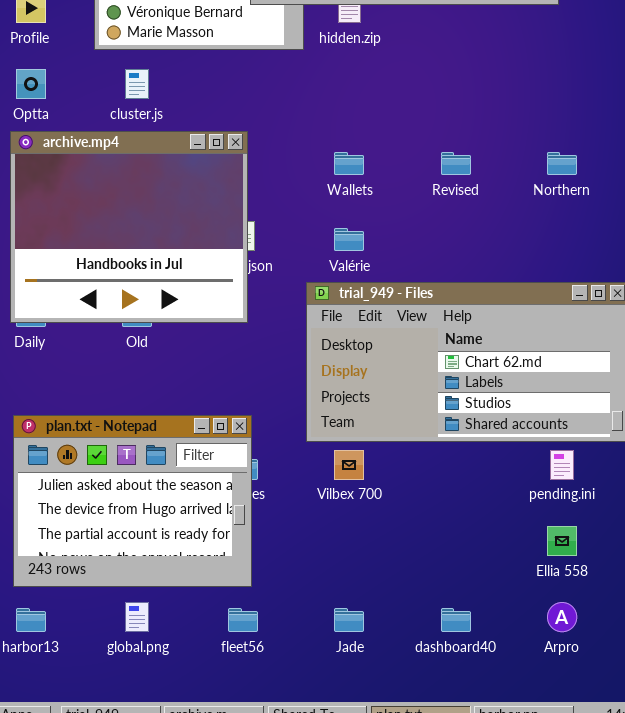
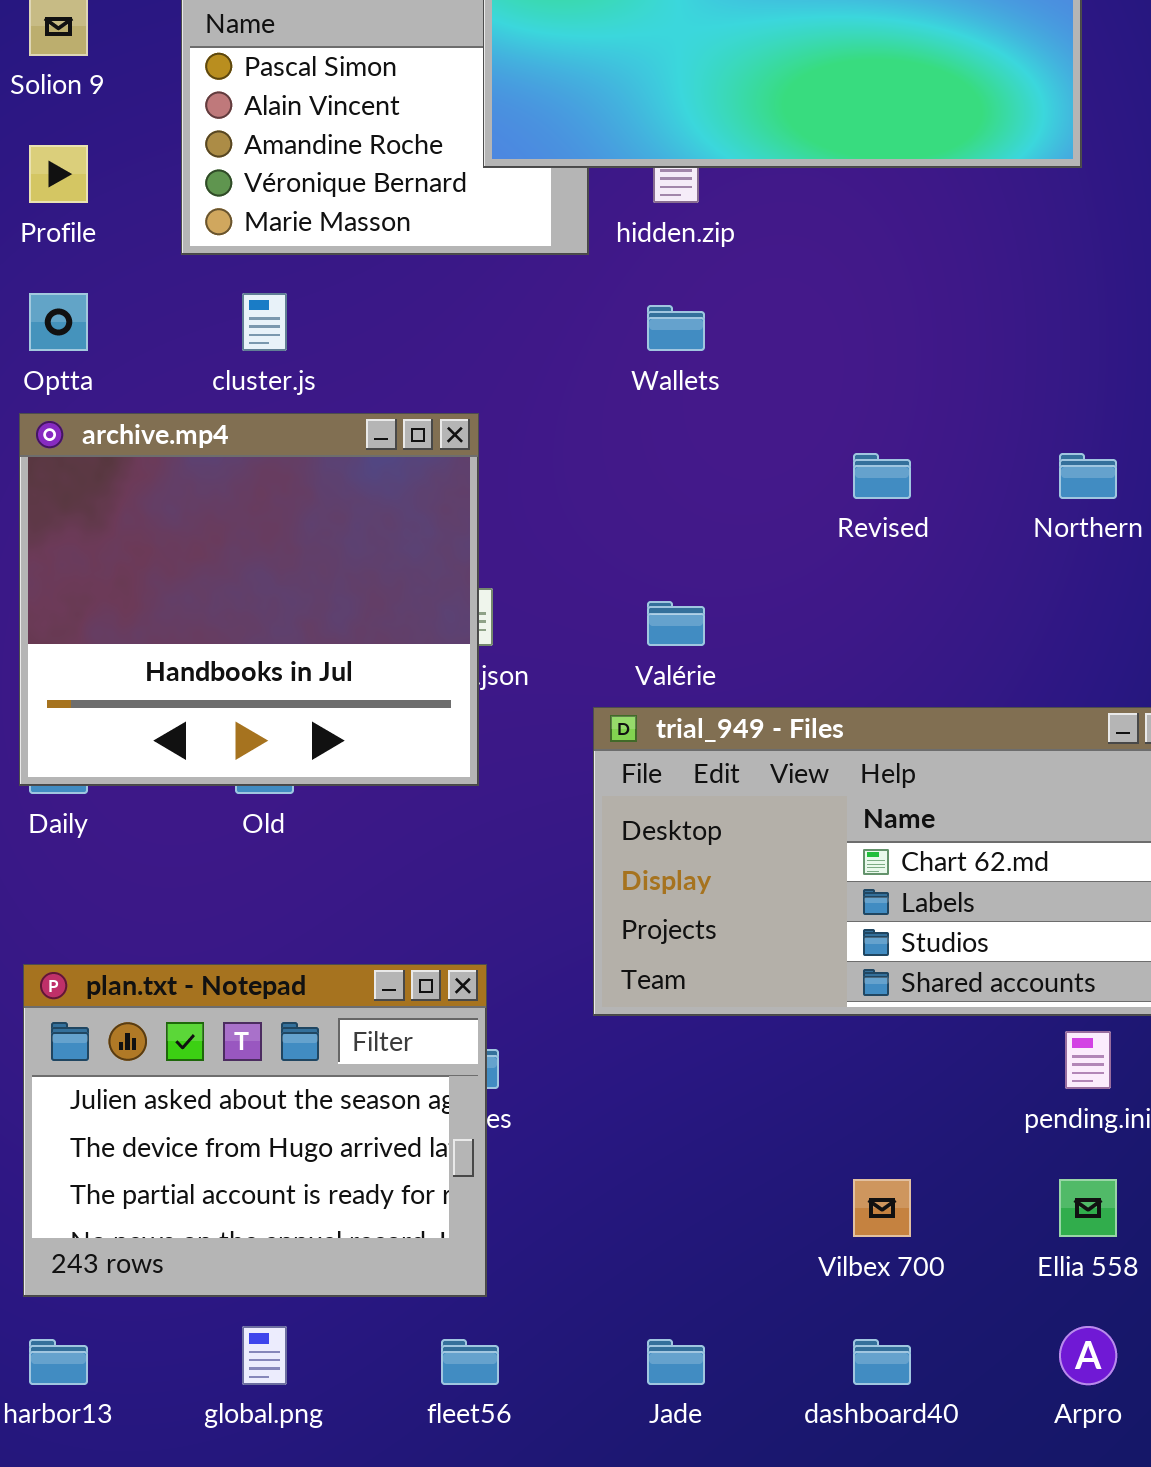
Wallets: [334,152,364,175] -> [647,305,705,351], moved
Vilbex 700: [334,450,364,480] -> [853,1179,911,1237], moved

